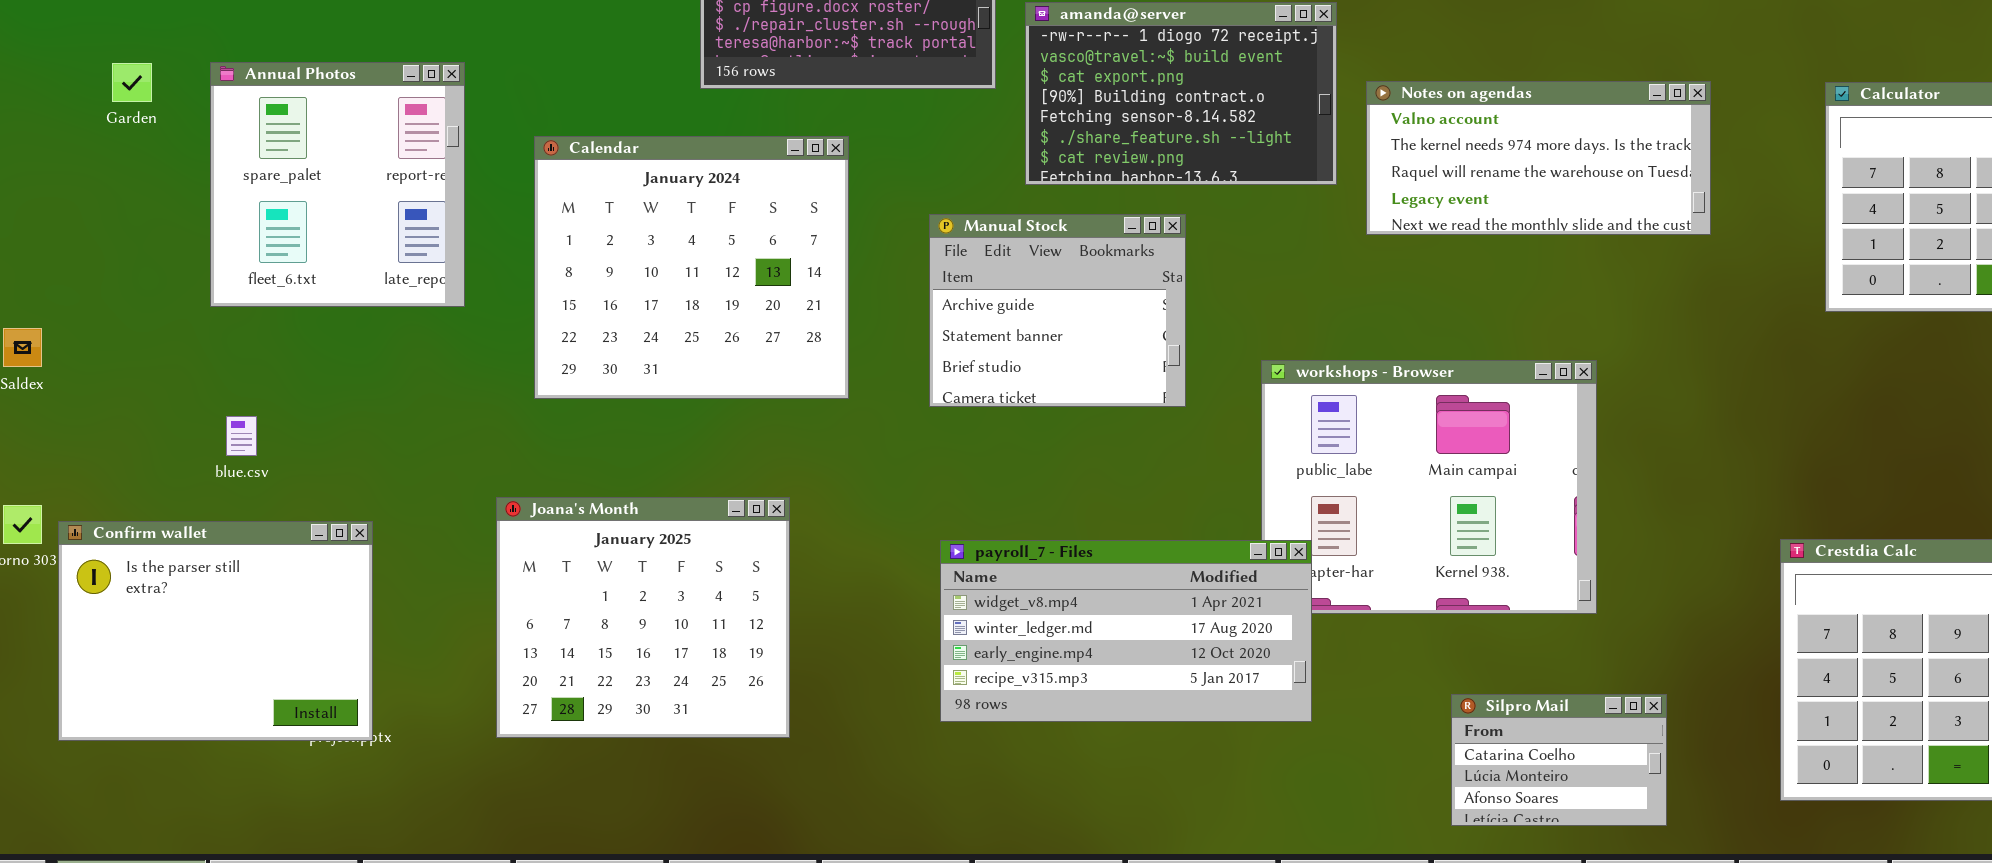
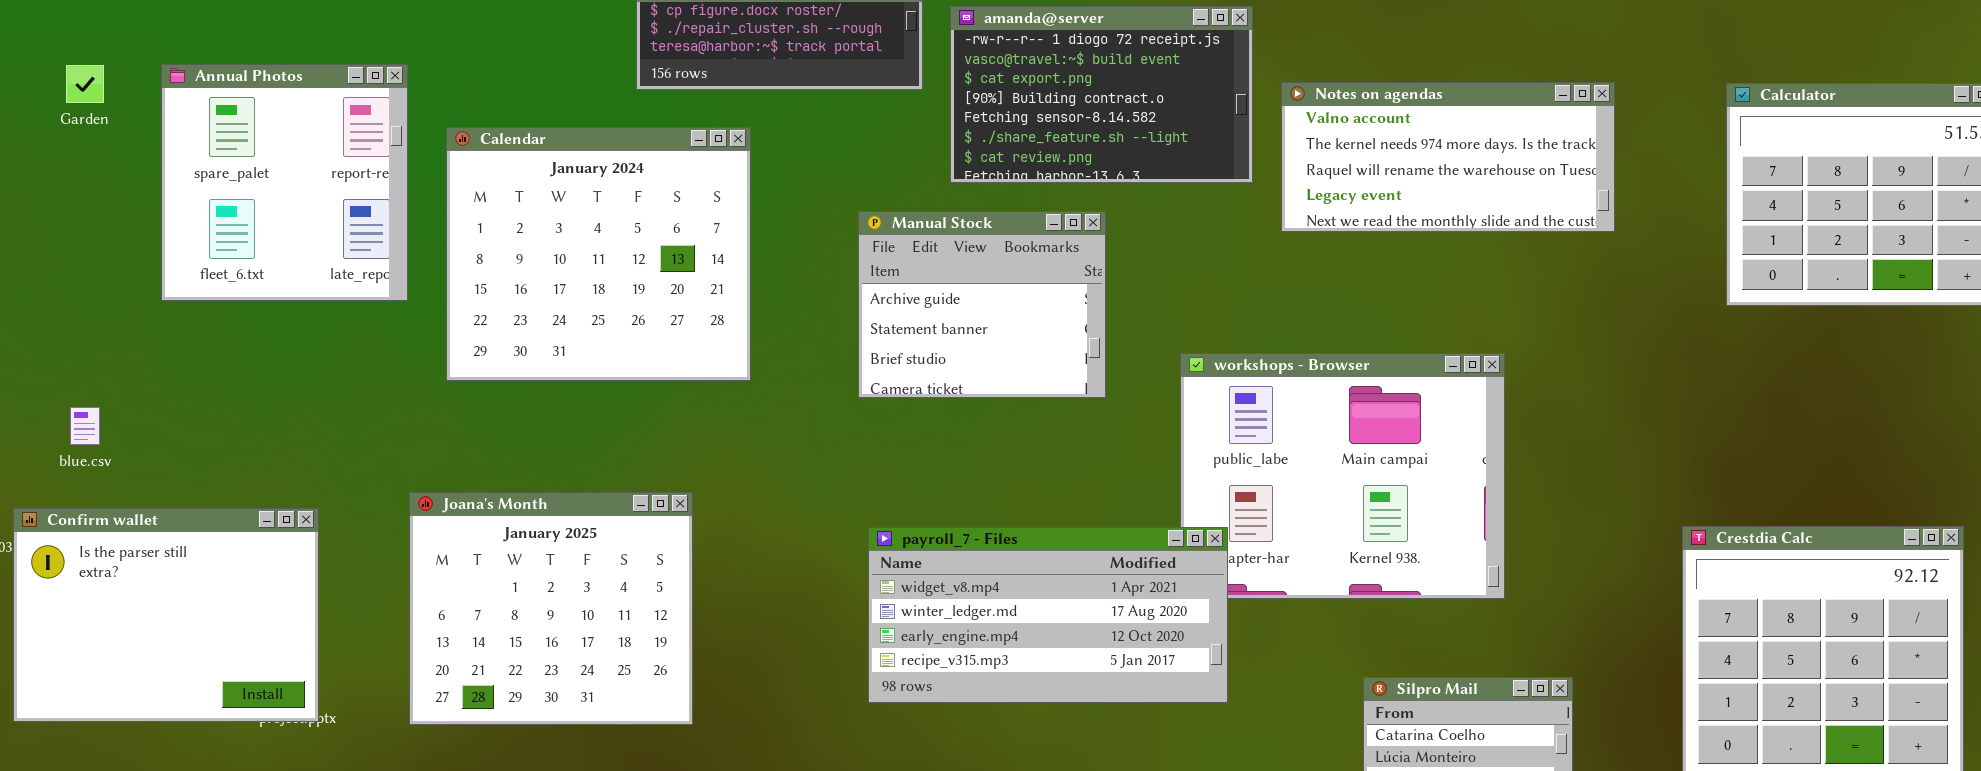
Calendar: [534,136,849,399] -> [446,127,751,381], moved
blue.csv: [226,416,257,456] -> [70,407,100,445], moved
Joana's Month: [496,497,790,738] -> [409,492,693,725], moved

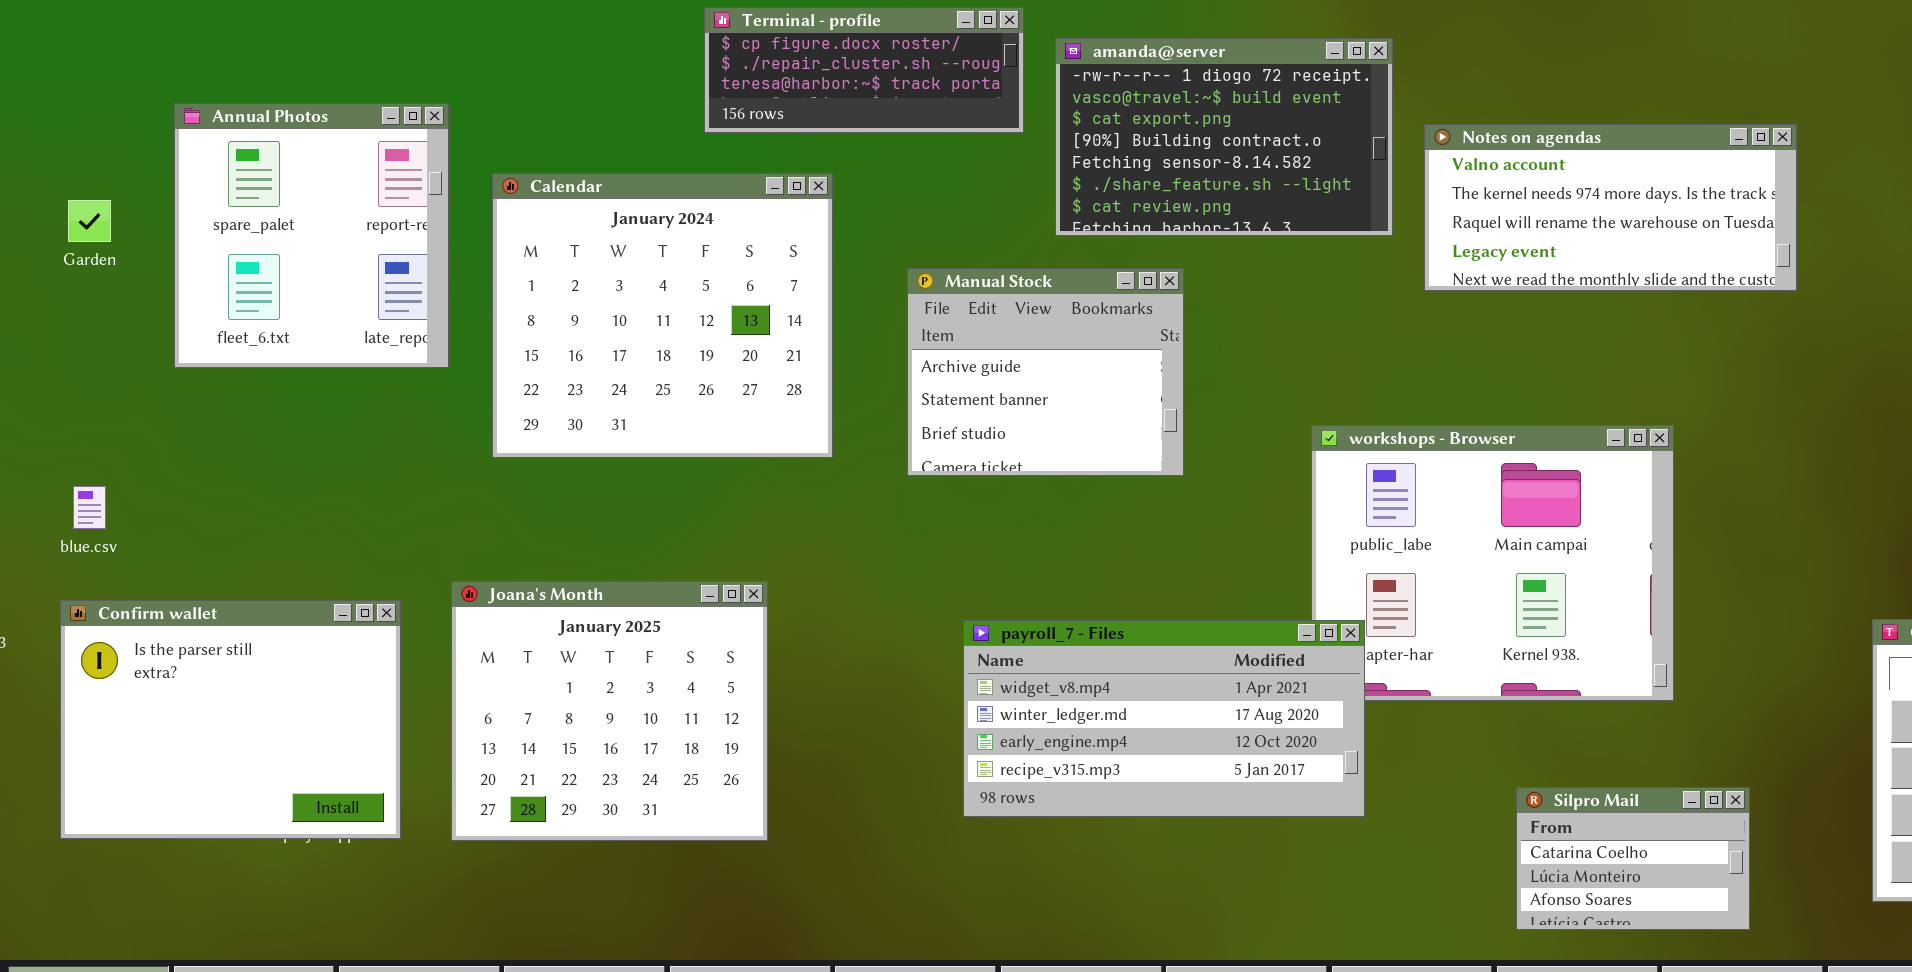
Garden: [66,65,104,103] -> [68,200,111,242], moved
Manual Stock: [858,211,1106,398] -> [907,268,1184,476], moved
Confirm wallet: [13,508,319,722] -> [60,600,401,839], moved

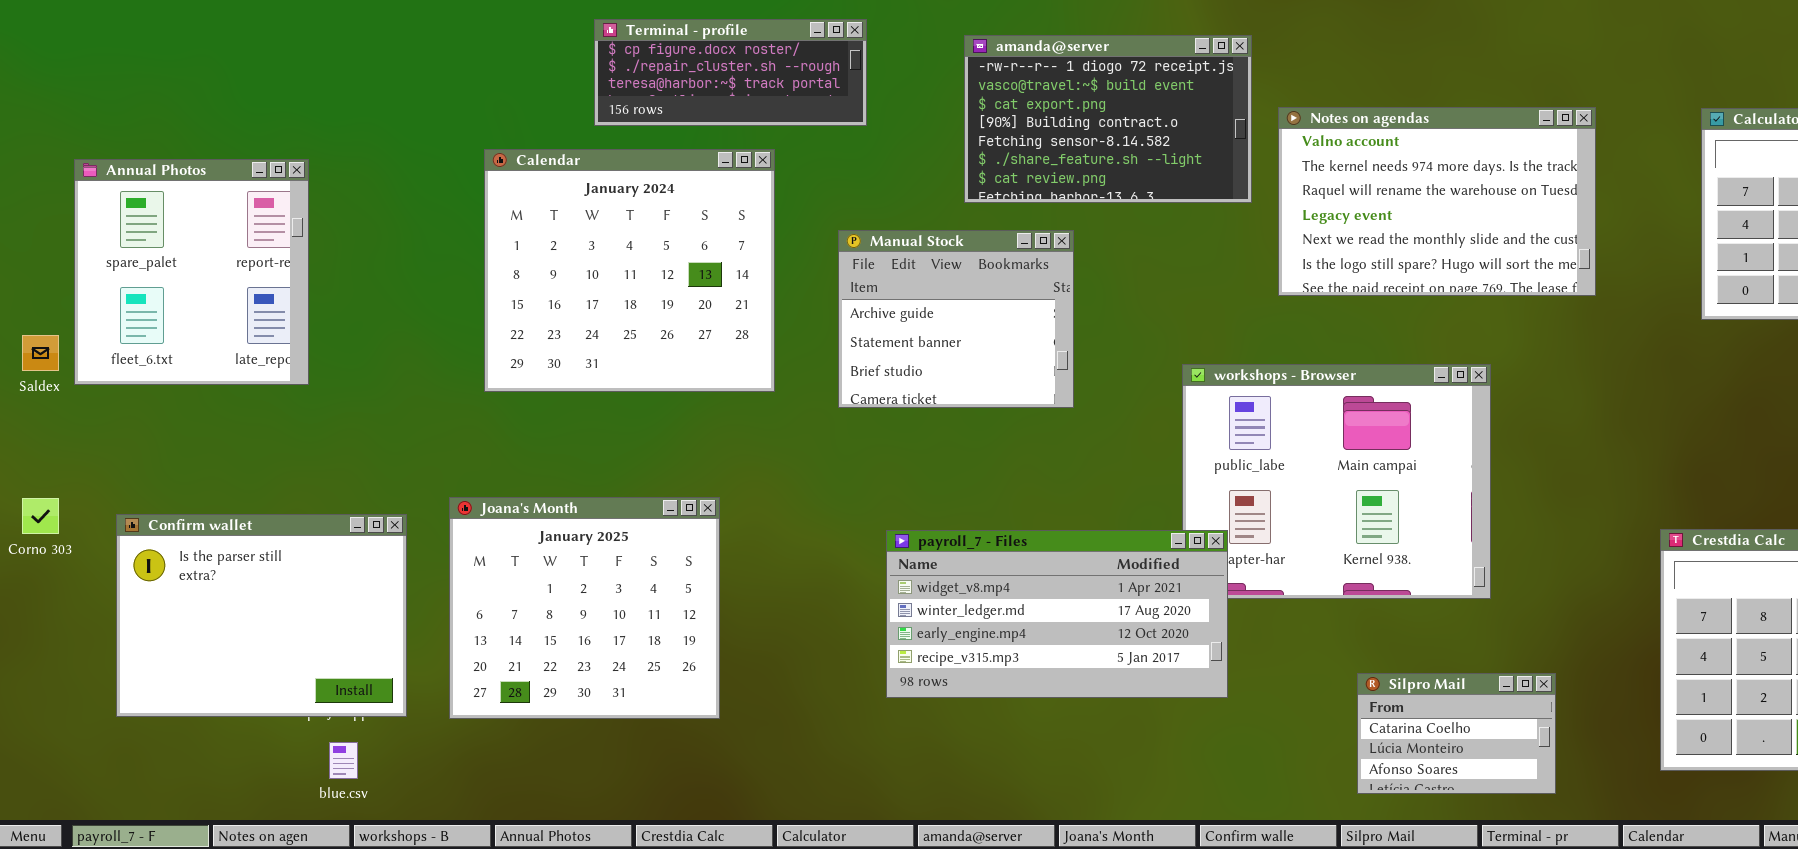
Terminal - profile: [704,7,1024,133] -> [594,19,867,126], moved
Annual Photos: [174,103,449,368] -> [74,159,309,385], moved
Notes on agendas: [1424,124,1797,291] -> [1278,107,1596,296], resized
blue.csv: [73,486,106,529] -> [329,742,358,779], moved

